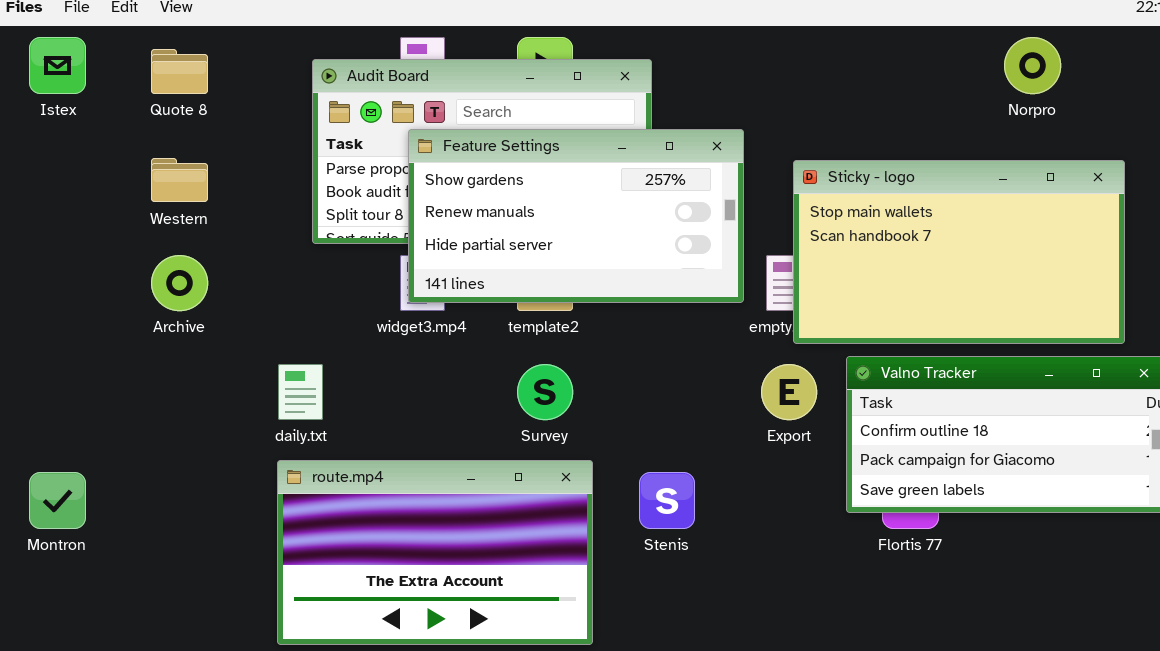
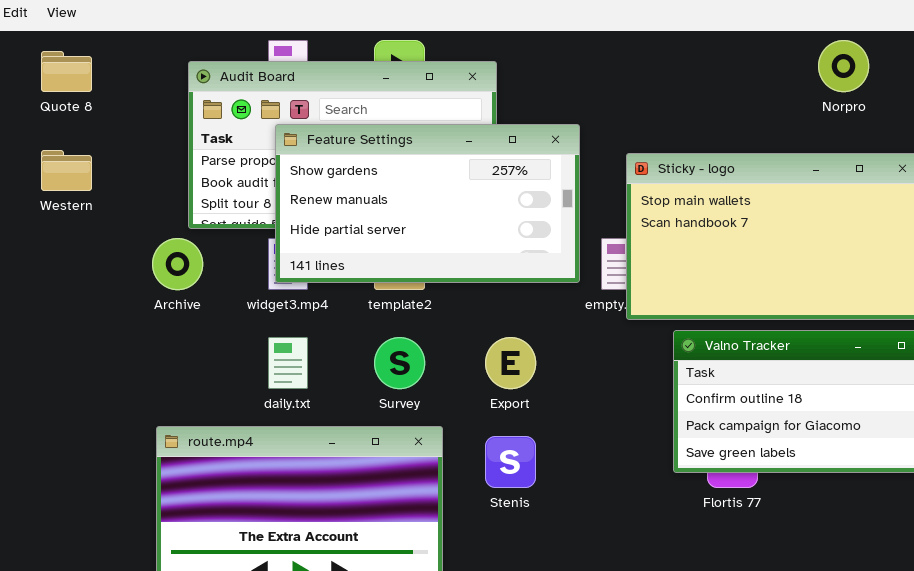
Archive: [151,255,208,311] -> [152,238,203,290], moved
daily.txt: [278,364,323,420] -> [268,337,308,389], moved
Export: [761,364,817,420] -> [485,337,536,389], moved

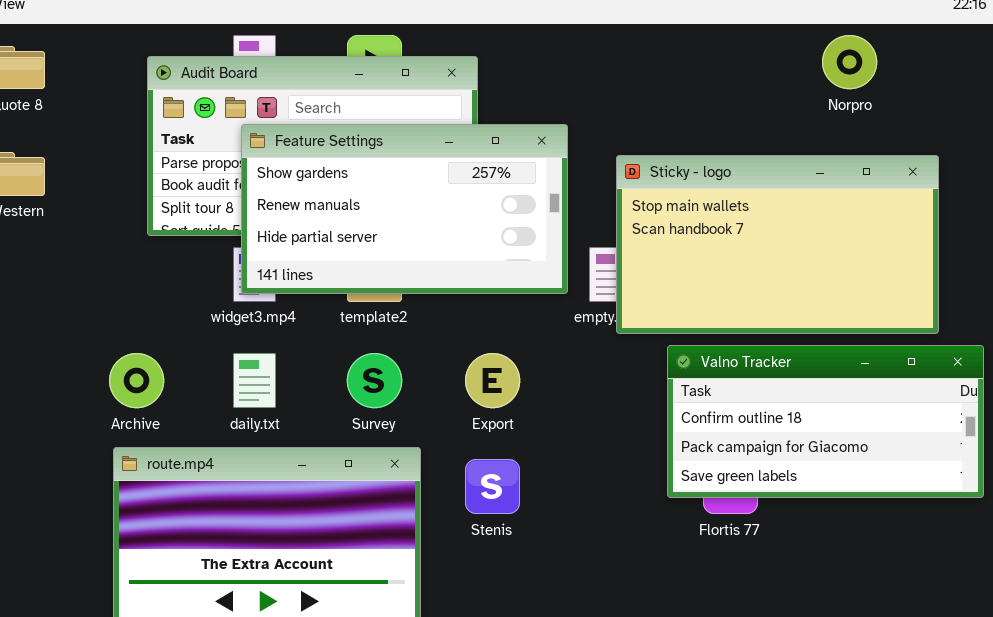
Archive: [152,238,203,290] -> [109,353,164,408], moved

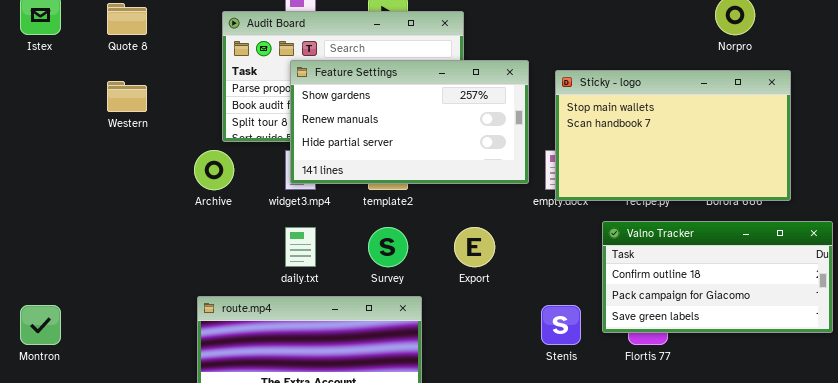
Sticky - logo: [616,155,939,334] -> [555,70,791,201], moved
Archive: [109,353,164,408] -> [194,150,234,190], moved
Stenis: [465,459,520,514] -> [541,305,581,345], moved

